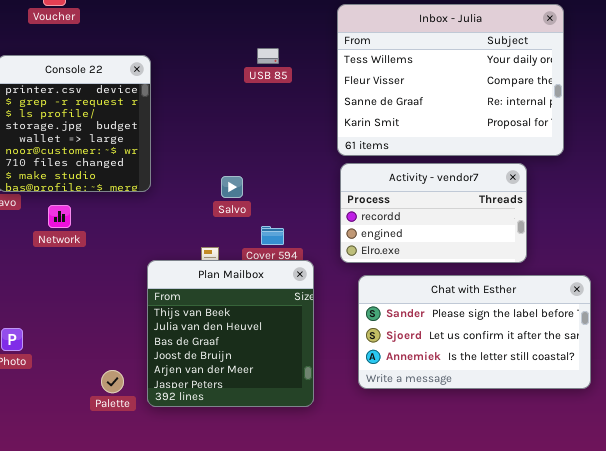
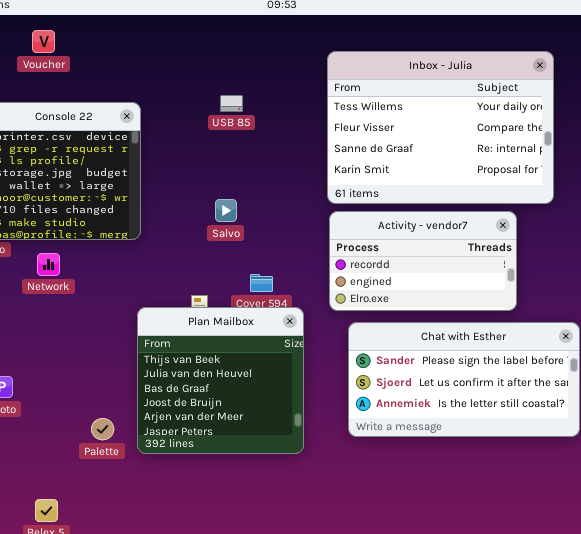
USB 85: [257,48,279,64] -> [220,95,243,112], moved
Salvo: [221,176,243,198] -> [215,199,237,222], moved

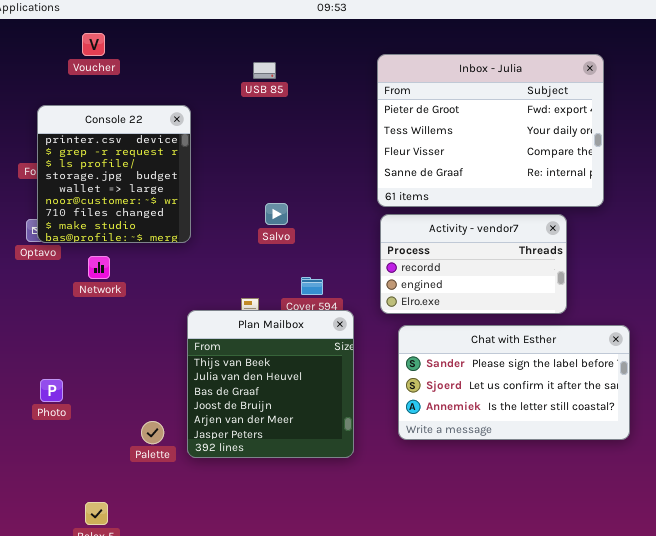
Inbox - Julia: [327,51,554,204] -> [377,54,604,207], scrolled up 1 row
USB 85: [220,95,243,112] -> [253,62,276,79], moved

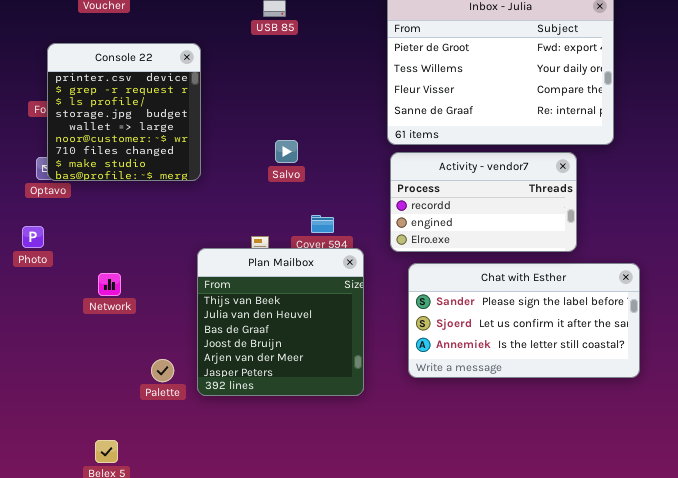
Network: [88,256,110,279] -> [98,273,121,296], moved
Photo: [40,379,63,402] -> [22,226,44,248], moved

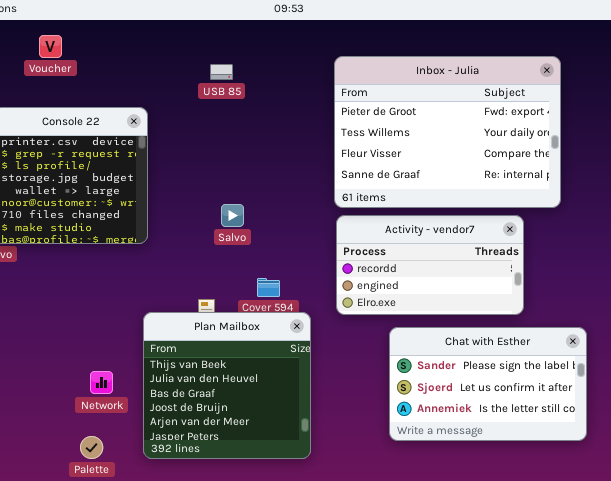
Chat with Esther: [408,263,640,378] -> [389,327,587,441], resized
Network: [98,273,121,296] -> [90,371,113,394], moved
Palette: [151,359,174,382] -> [80,436,103,459], moved

